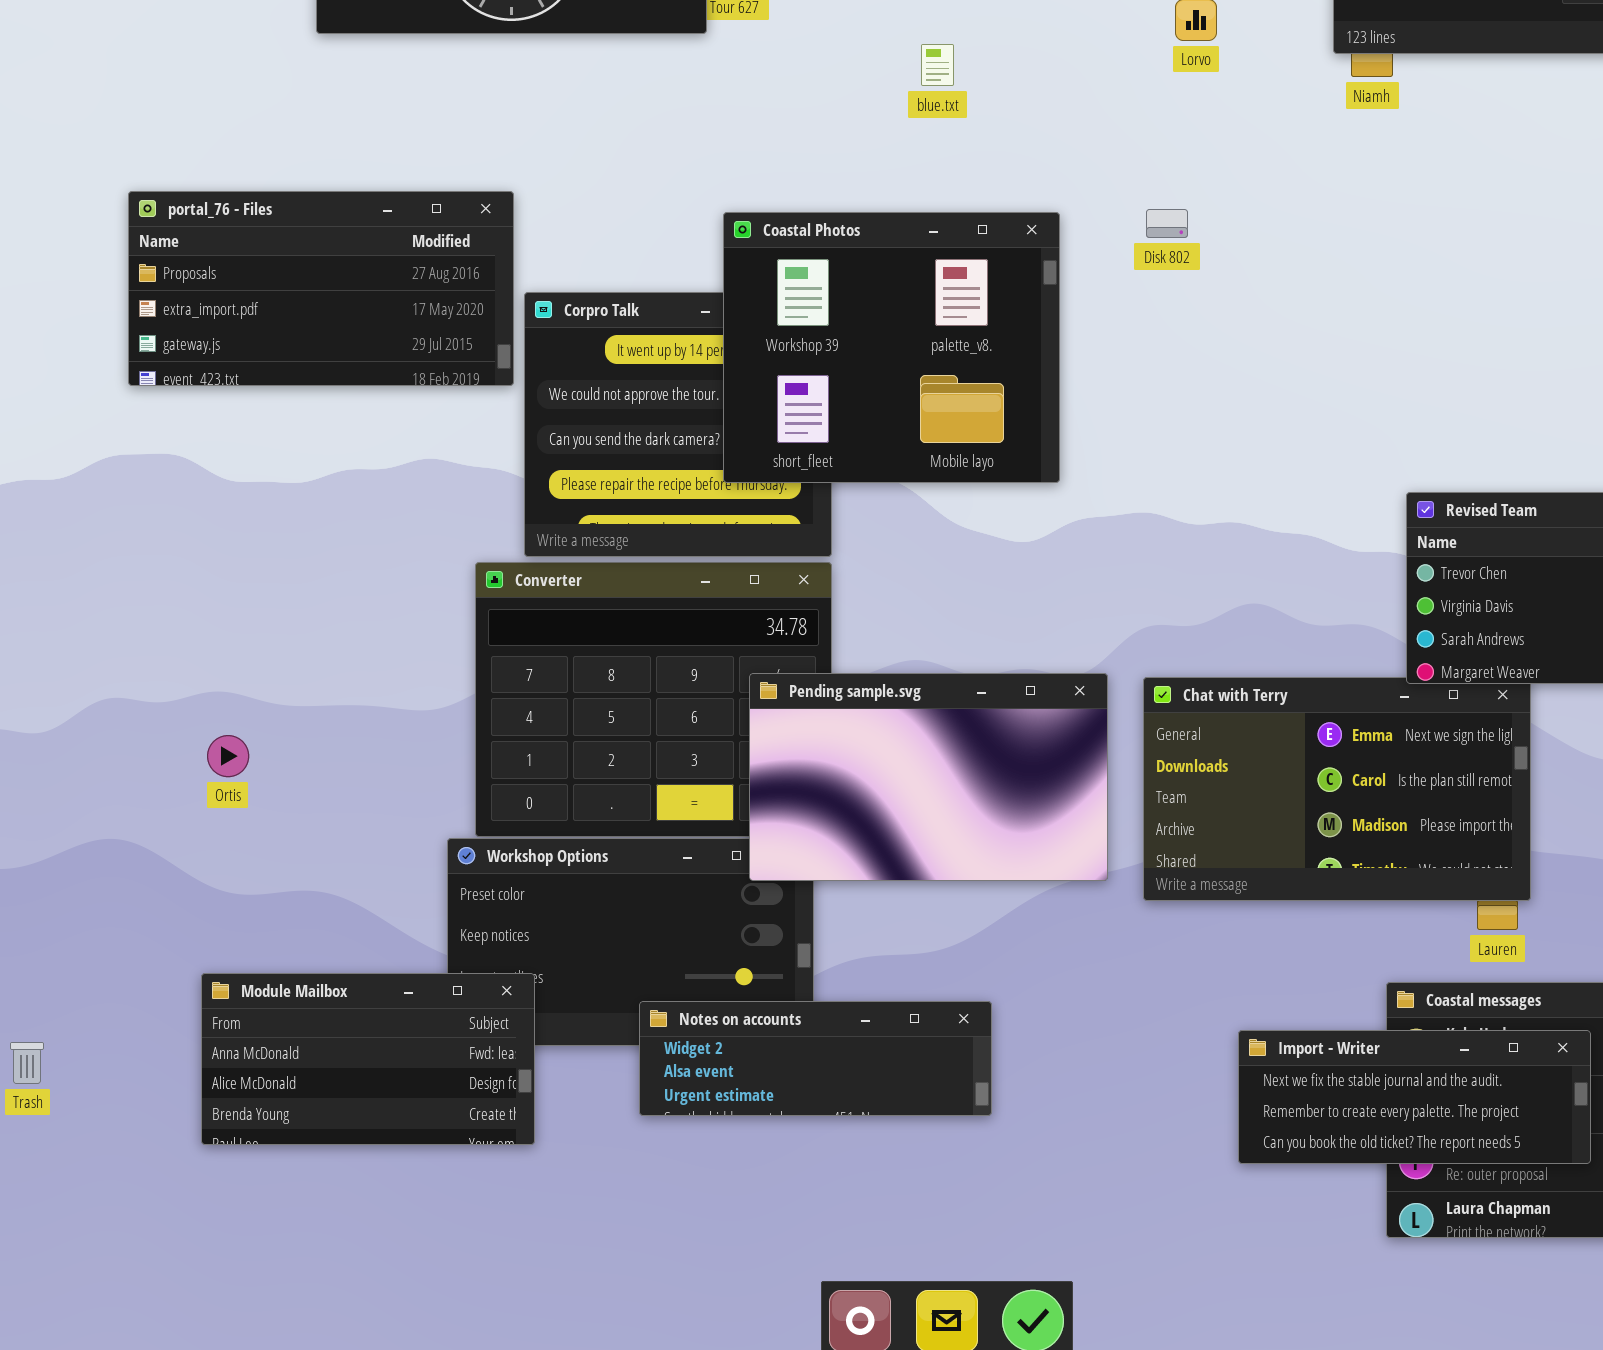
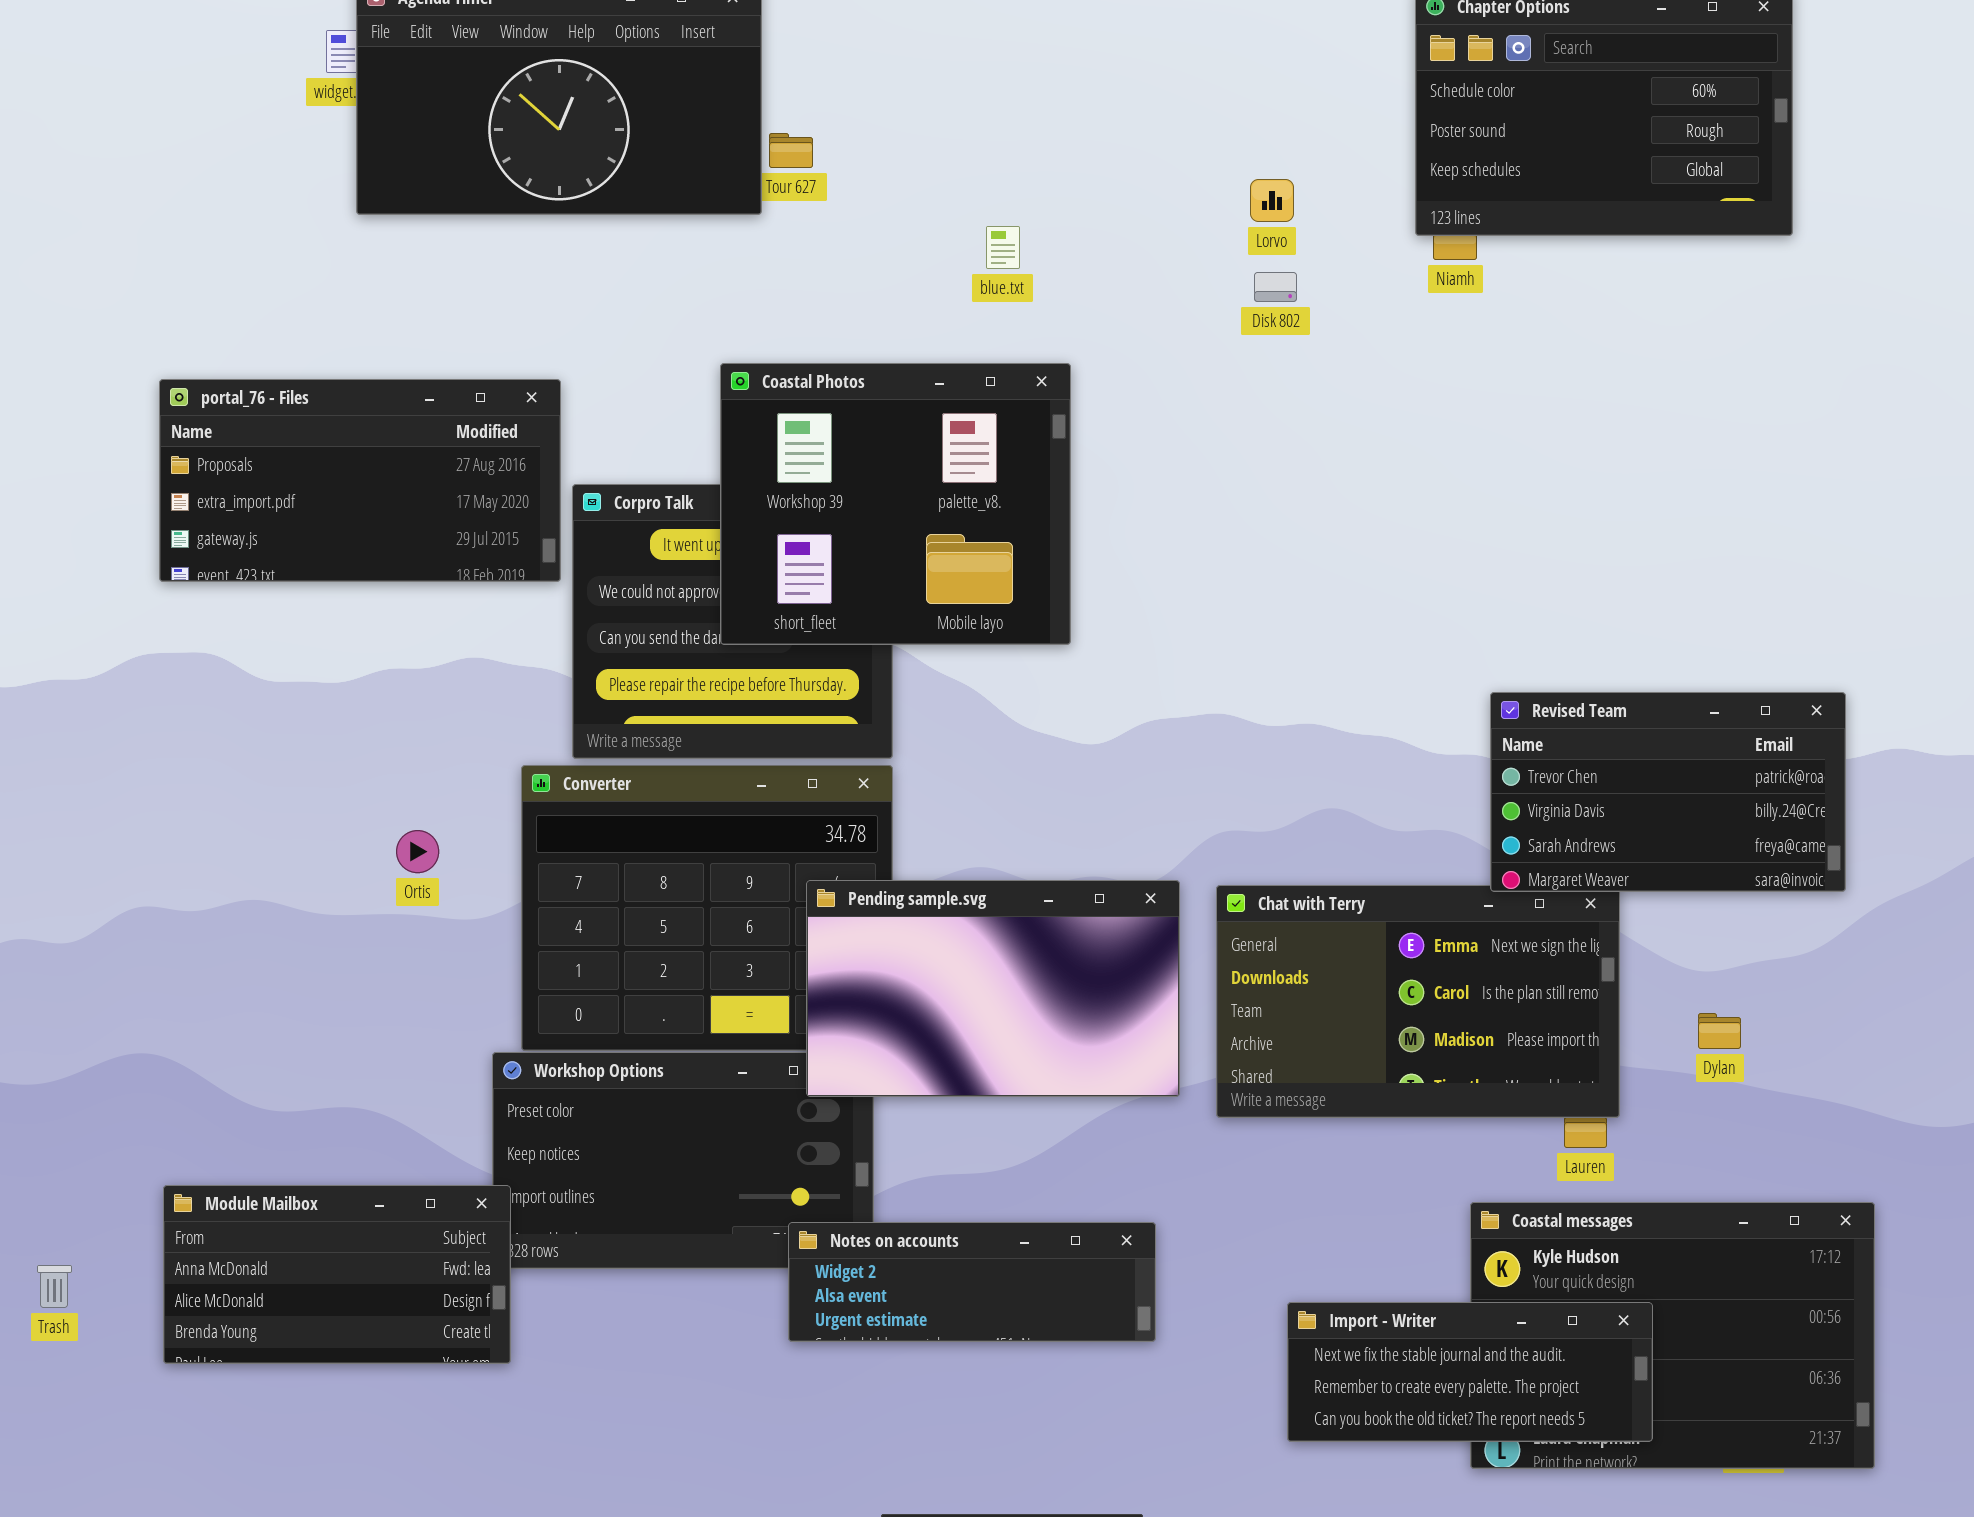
Disk 802: [1146,209,1188,238] -> [1254,272,1297,302], moved
Coastal Photos: [723,212,1060,483] -> [720,363,1071,645], moved
Ortis: [207,735,249,777] -> [396,830,439,873], moved
Module Mailbox: [201,973,535,1145] -> [163,1185,511,1364], moved
Notes on accounts: [639,1001,992,1116] -> [788,1222,1156,1342], moved
Import - Writer: [1238,1030,1591,1164] -> [1287,1302,1653,1442], moved

